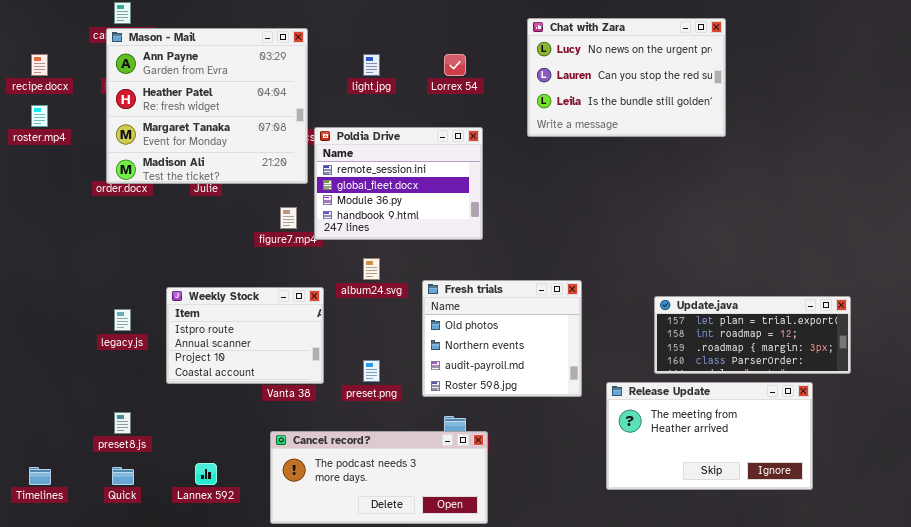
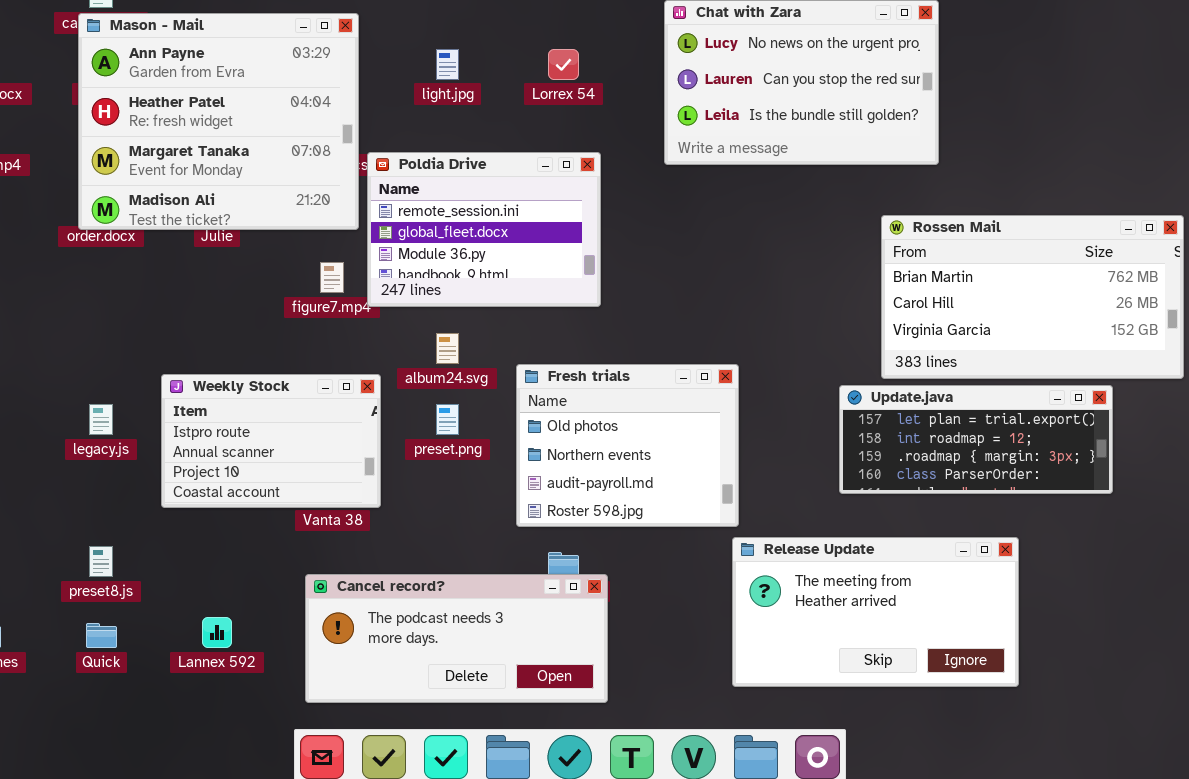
Rossen Mail: none -> [881,215,1184,379], opened
preset.png: [363,360,380,382] -> [436,404,459,435], moved
Release Update: [606,382,813,490] -> [732,537,1019,687], moved

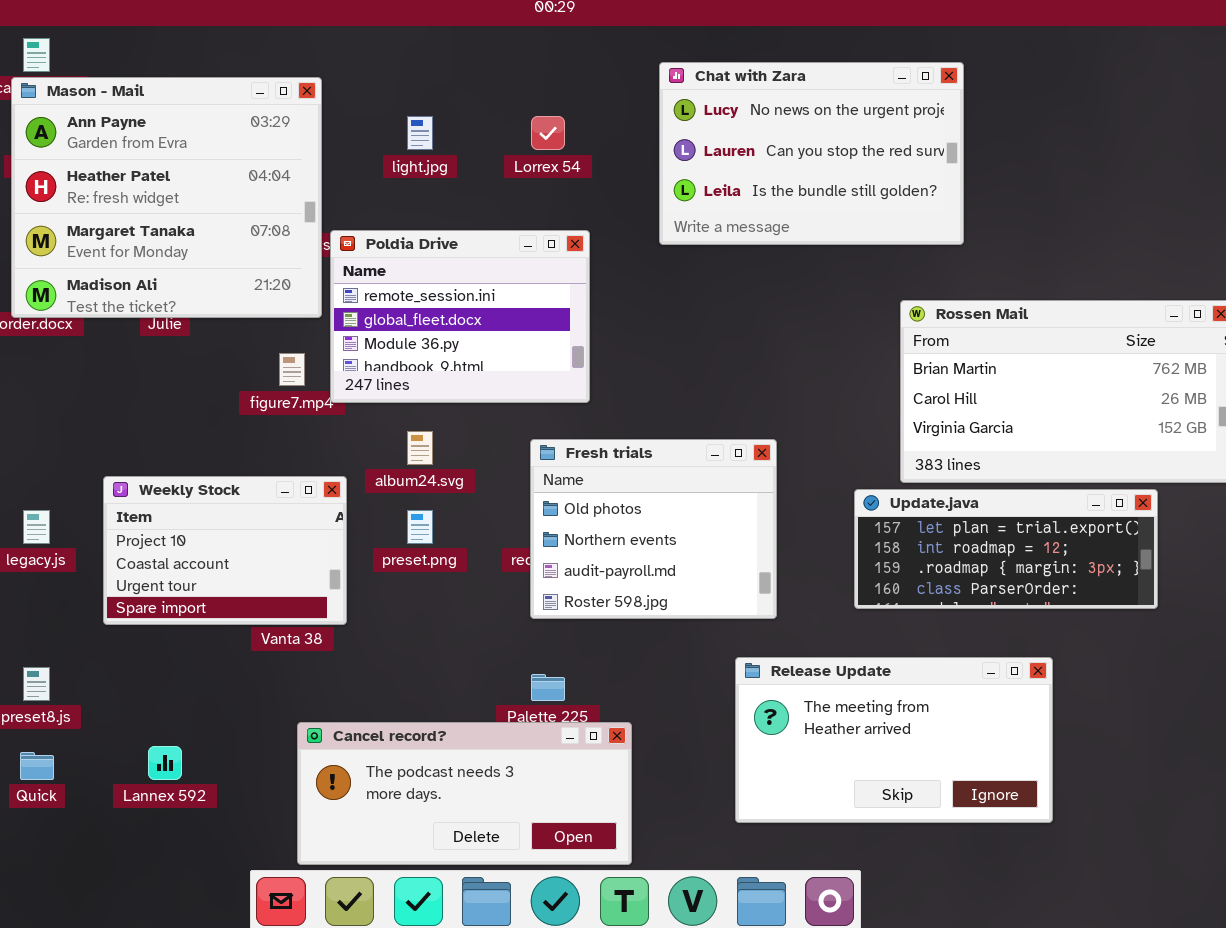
Fresh trials: [516,364,739,527] -> [530,439,777,619], moved
Weekly Stock: [161,374,381,508] -> [103,476,347,625], scrolled down 2 rows
Cancel record?: [305,574,608,703] -> [297,722,632,865], moved

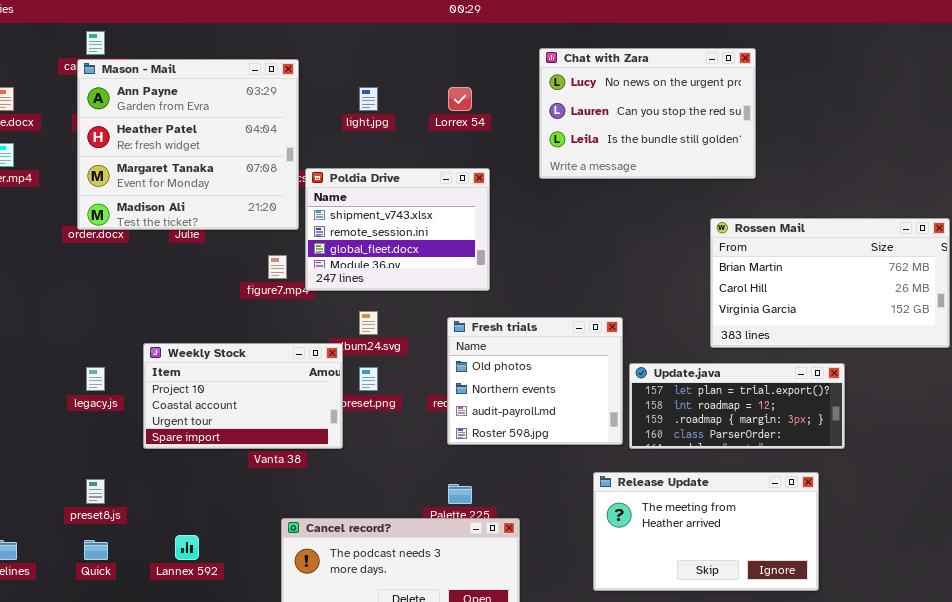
Poldia Drive: [330,230,590,403] -> [305,168,490,291], scrolled up 1 row
Weekly Stock: [103,476,347,625] -> [143,343,343,449], resized
Update.java: [854,489,1158,609] -> [629,363,845,449], moved

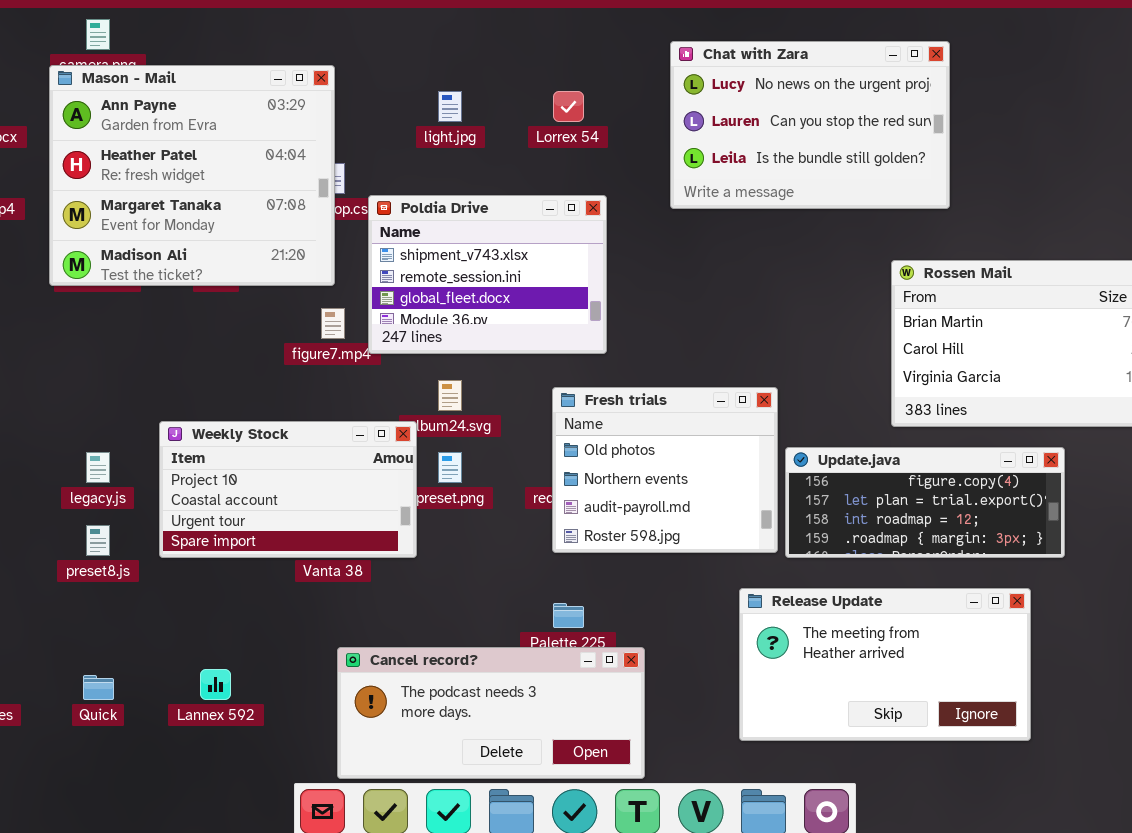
Mason - Mail: [77,59,299,230] -> [49,65,335,286], moved
Update.java: [629,363,845,449] -> [785,447,1065,558], scrolled up 1 row
preset8.js: [86,479,105,504] -> [86,525,110,556], moved

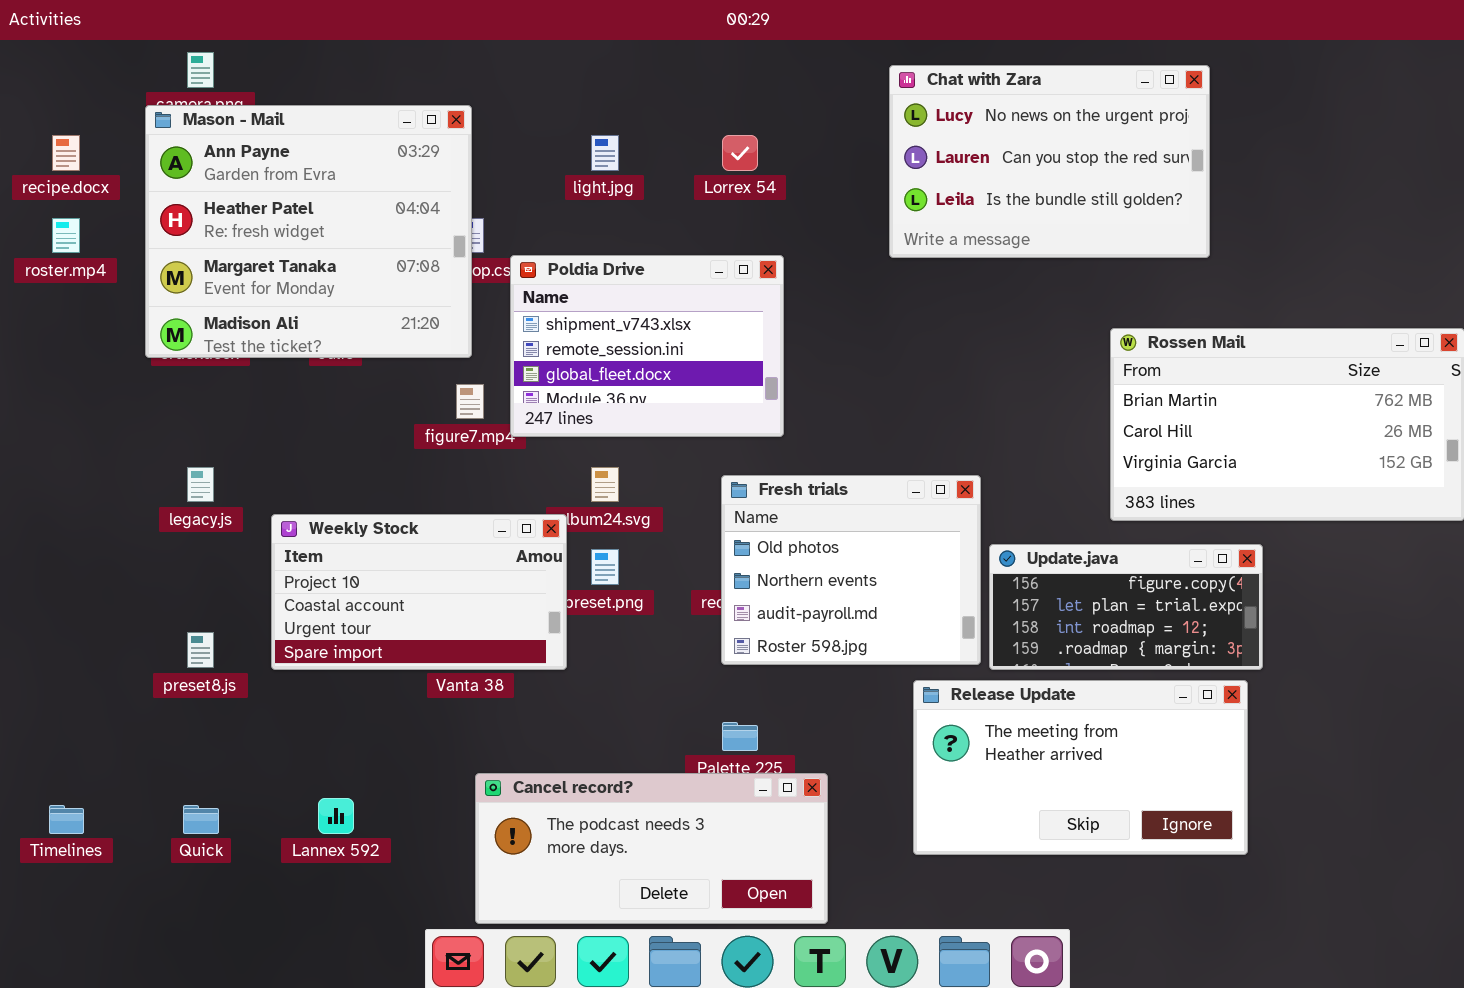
Chat with Zara: [670,41,950,209] -> [889,65,1210,258], moved
Update.java: [785,447,1065,558] -> [989,544,1263,670], resized
legacy.js: [86,452,110,483] -> [187,467,214,502], moved
Release Update: [739,588,1031,741] -> [913,680,1248,855], moved

